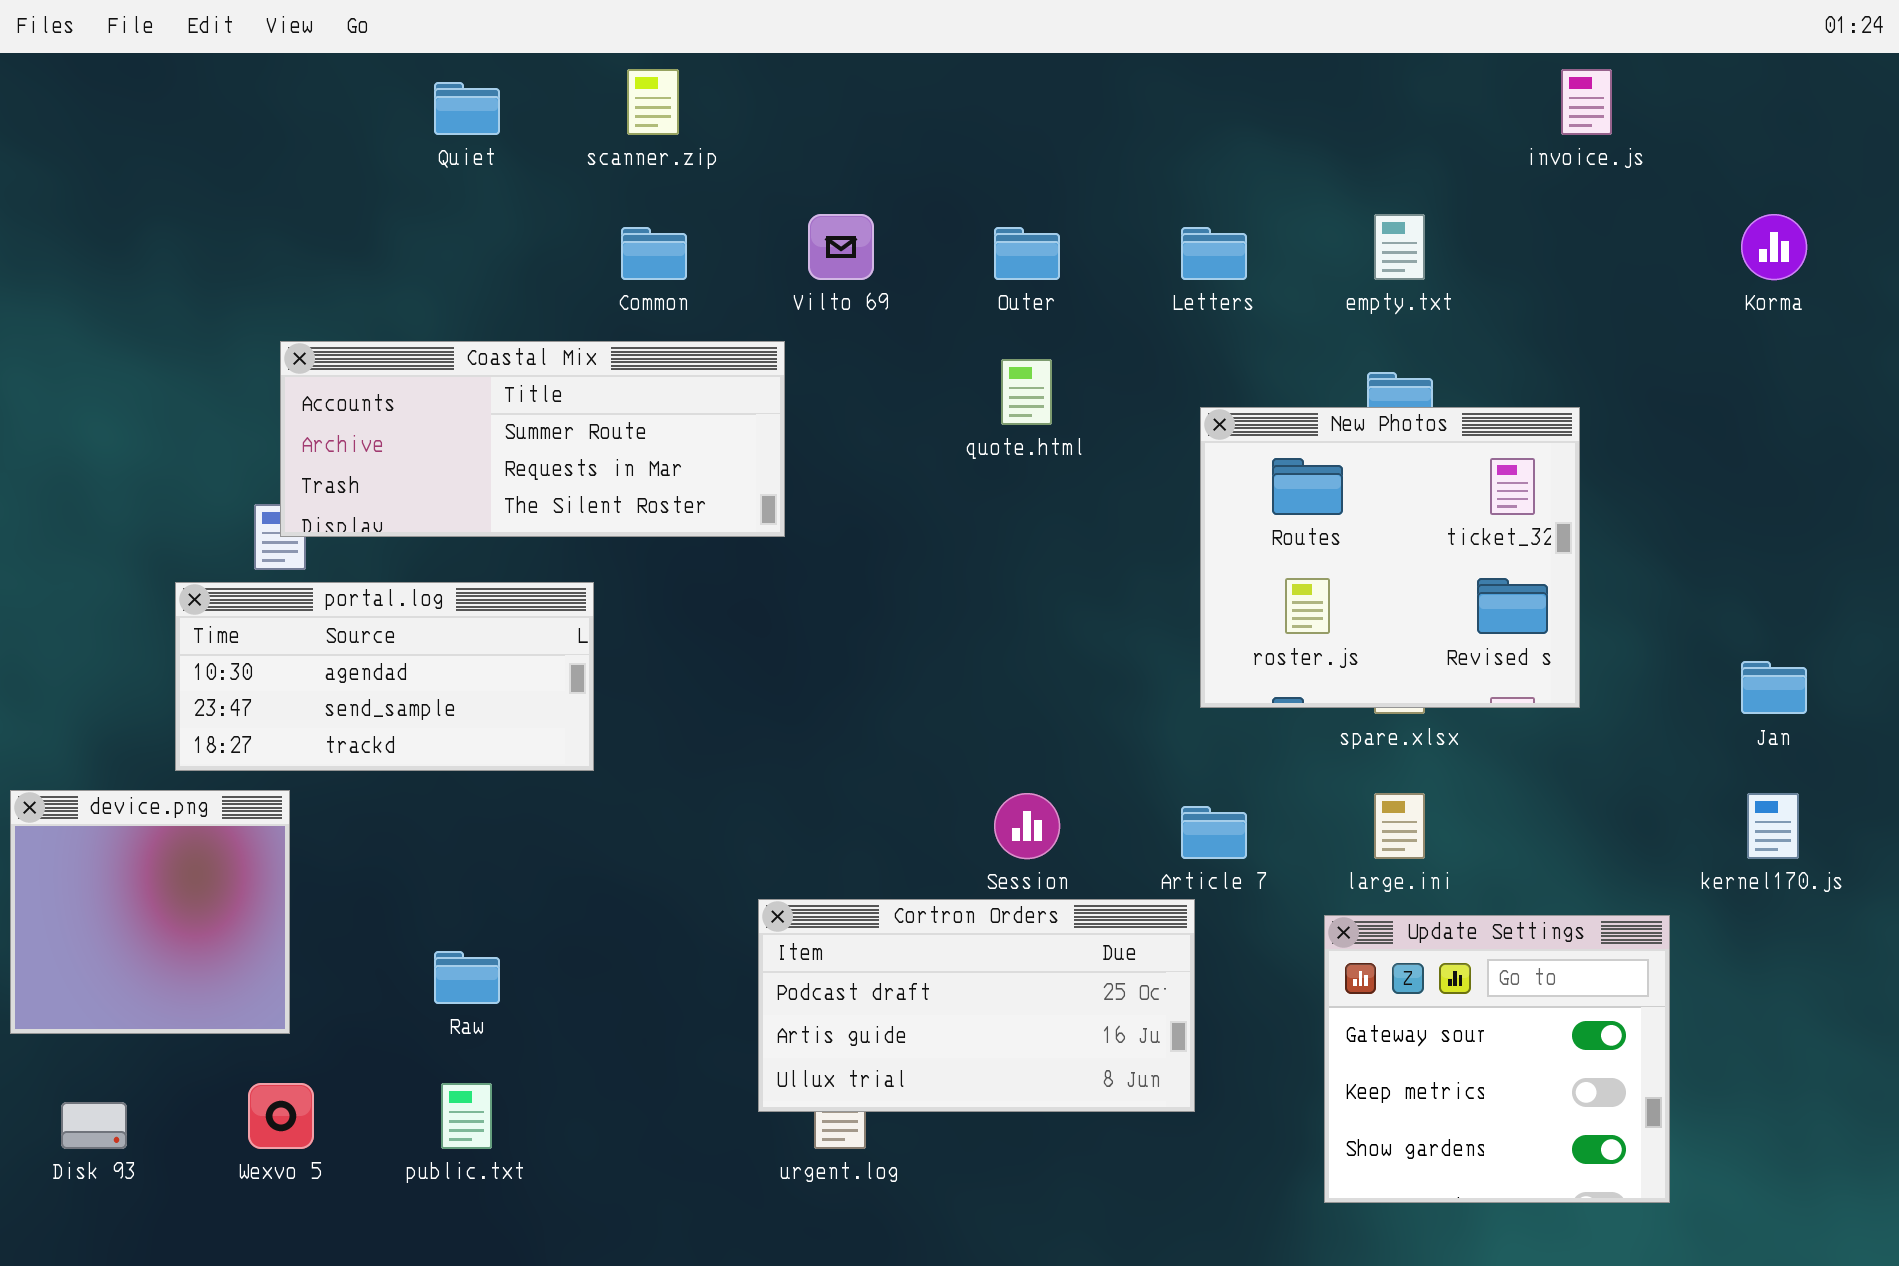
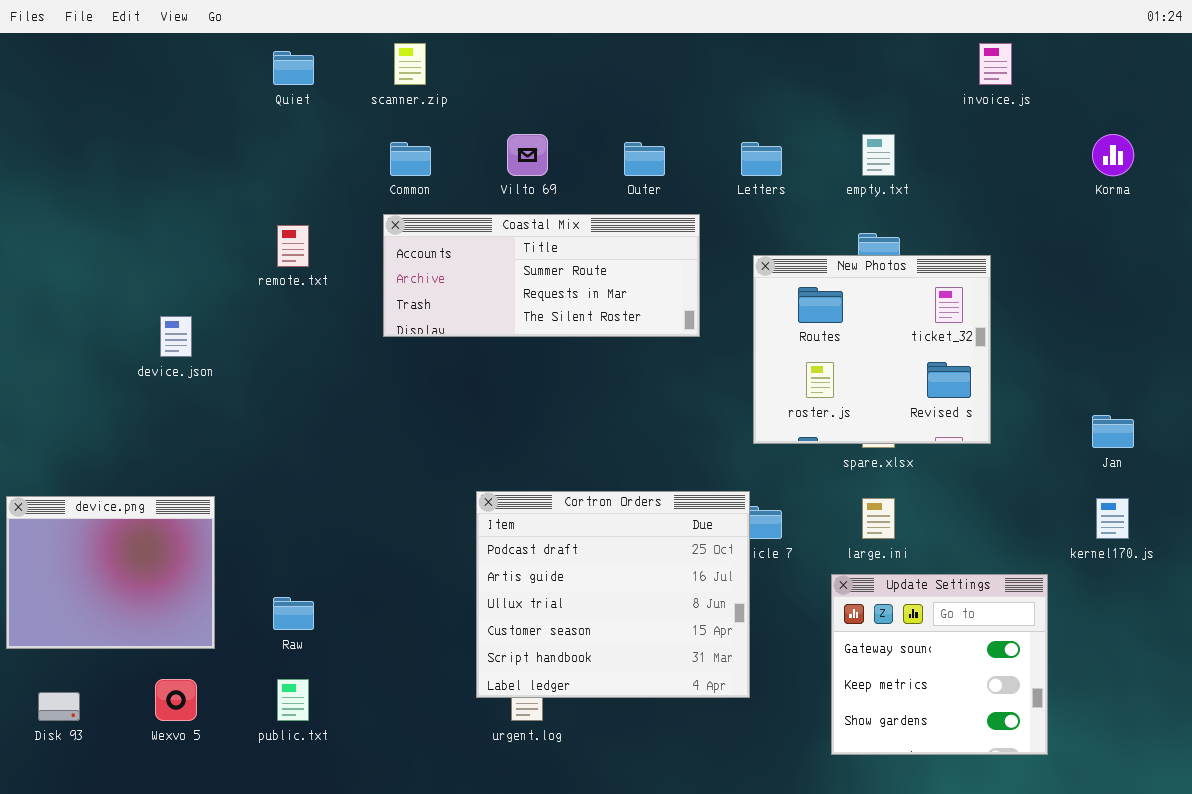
Coastal Mix: [280,341,785,537] -> [383,214,700,337], moved
portal.log: [175,582,594,771] -> none, closed
device.png: [10,790,290,1034] -> [6,496,215,649], resized
Cortron Orders: [758,899,1195,1112] -> [476,491,750,698], resized

